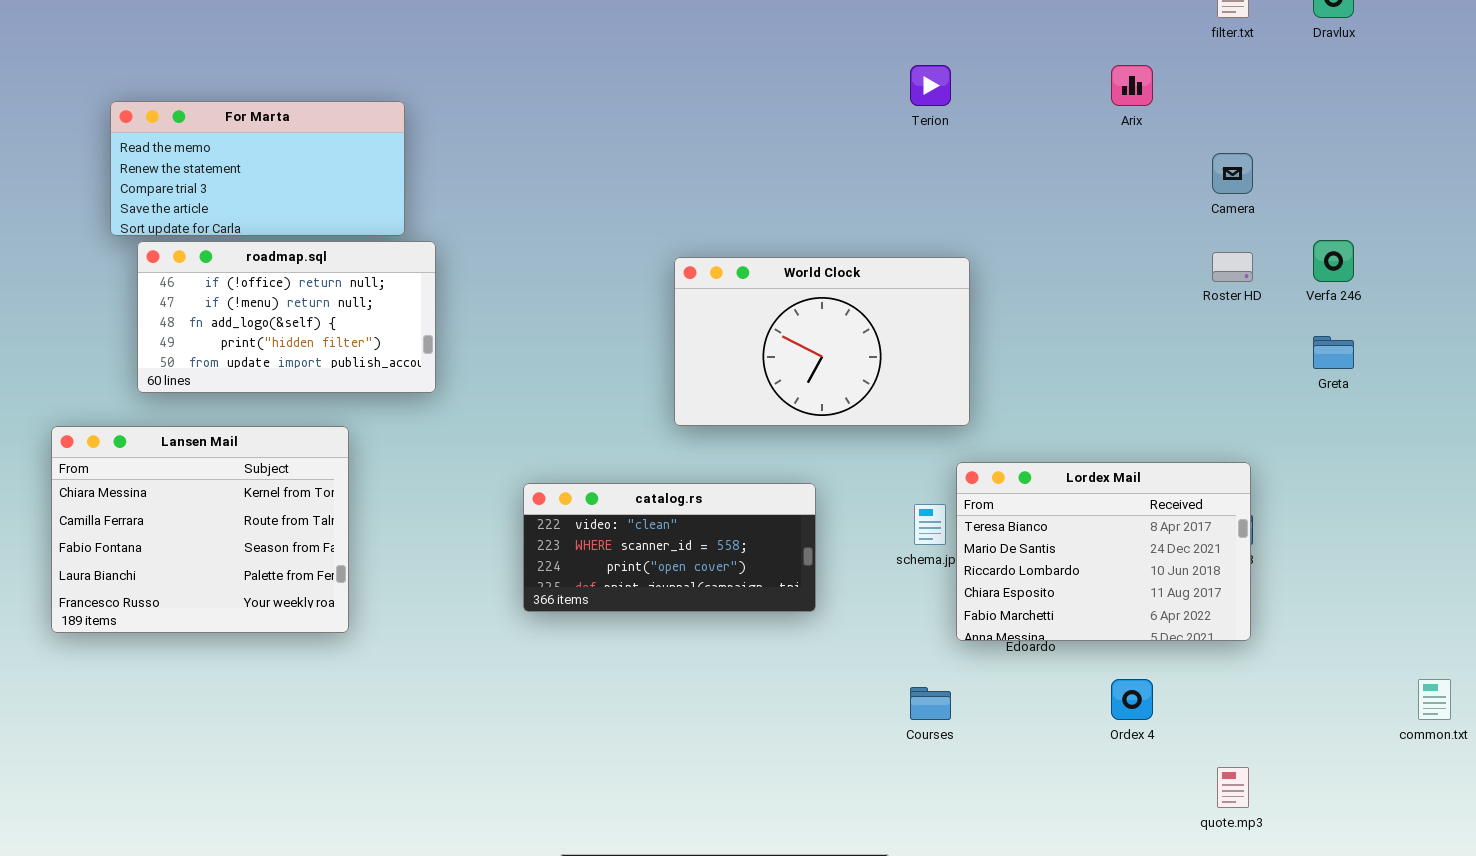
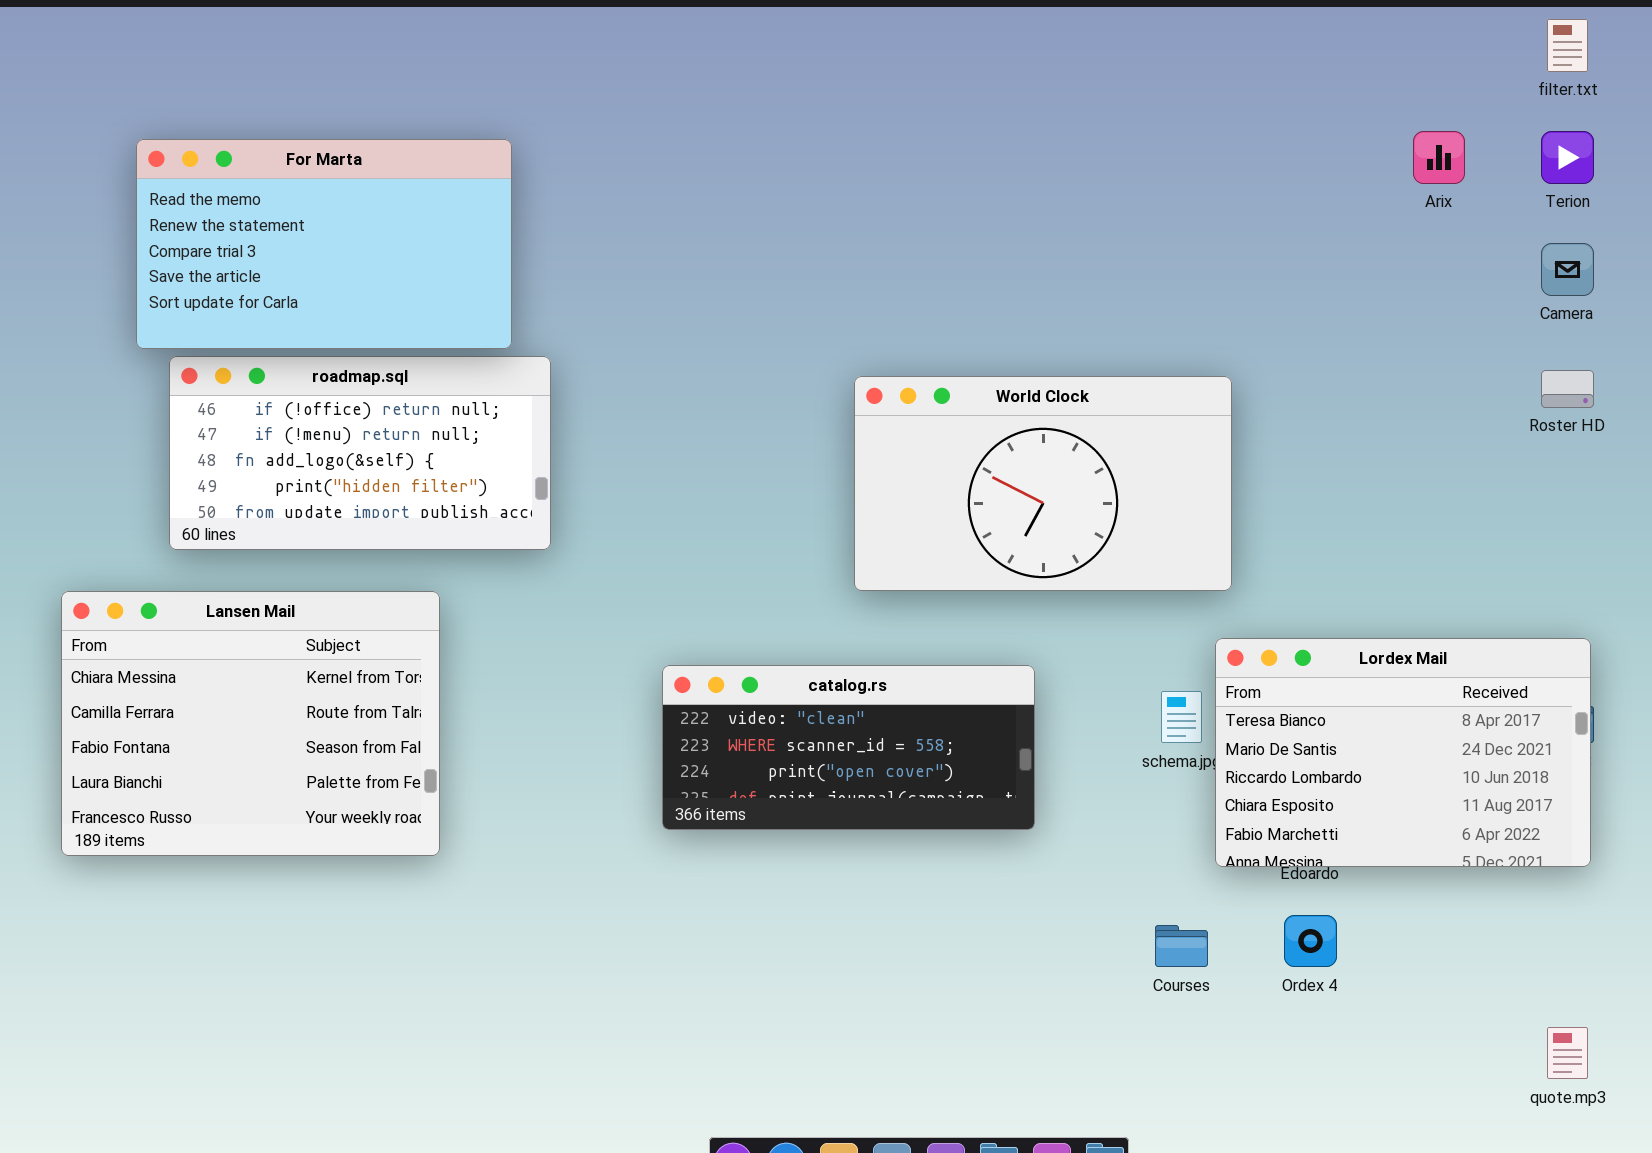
Terion: [910,65,951,106] -> [1541,131,1594,184], moved
For Marta: [110,101,405,236] -> [136,139,512,349], resized
Ordex 4: [1111,679,1153,720] -> [1284,915,1337,967], moved

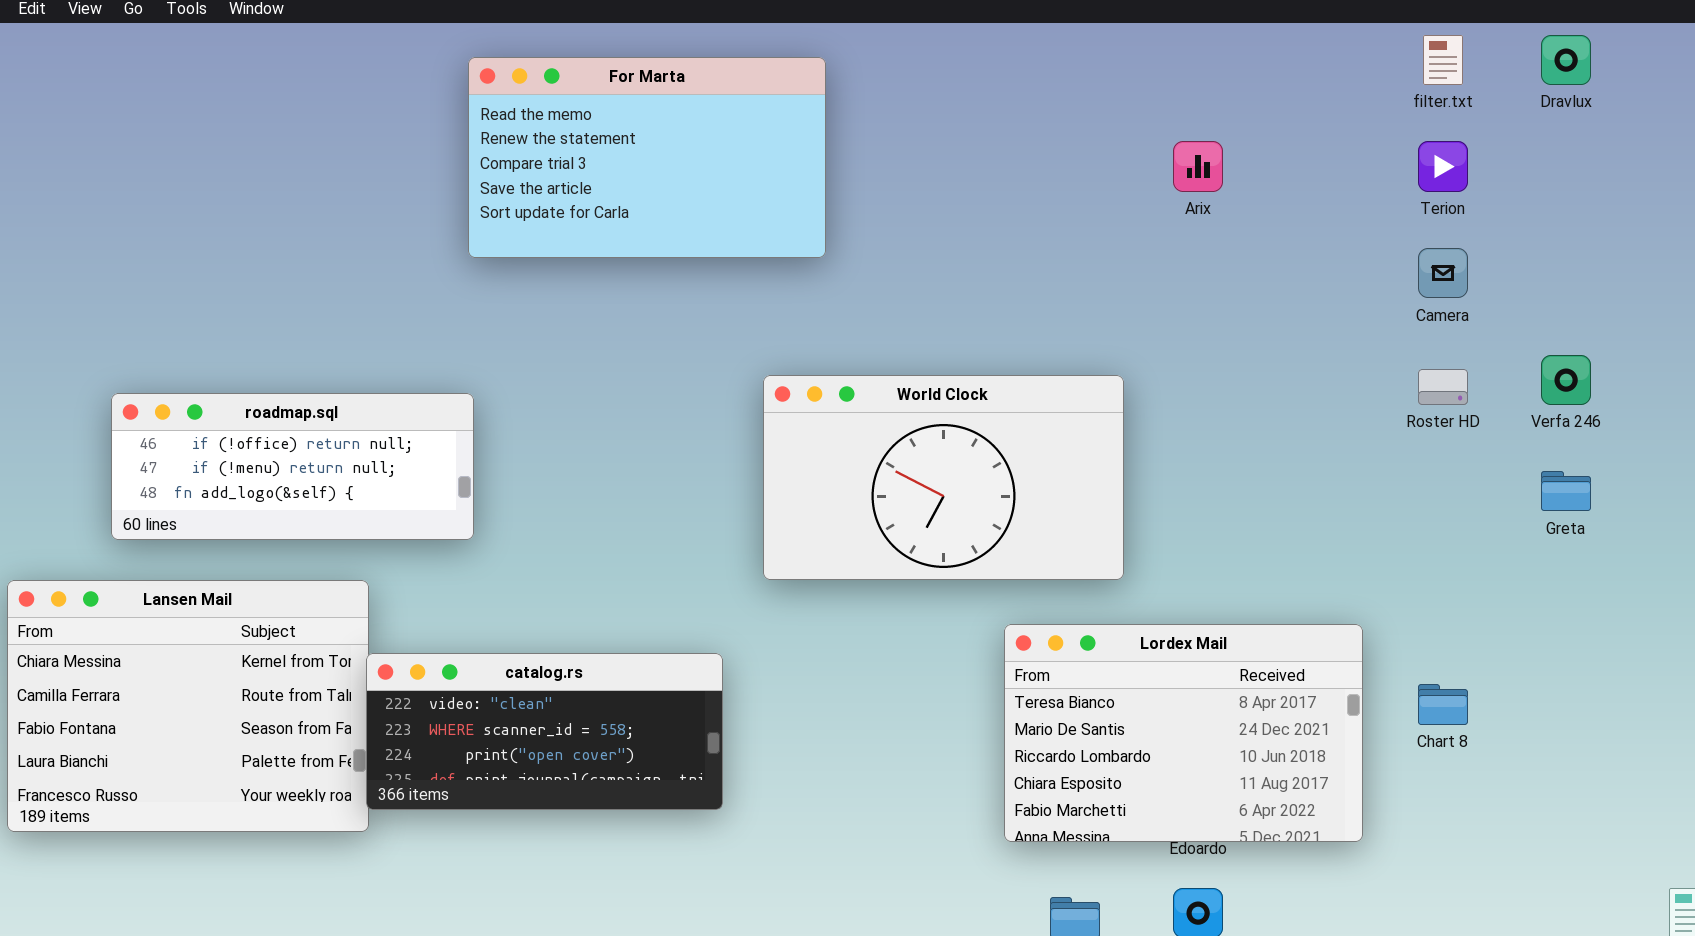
Arix: [1413,131,1465,184] -> [1173,141,1223,192], moved
For Marta: [136,139,512,349] -> [468,57,826,258], moved
roadmap.sql: [169,356,551,550] -> [111,393,474,540], resized
Lordex Mail: [1215,638,1591,867] -> [1004,624,1363,842], moved
catalog.rs: [662,665,1035,830] -> [366,653,723,810], moved

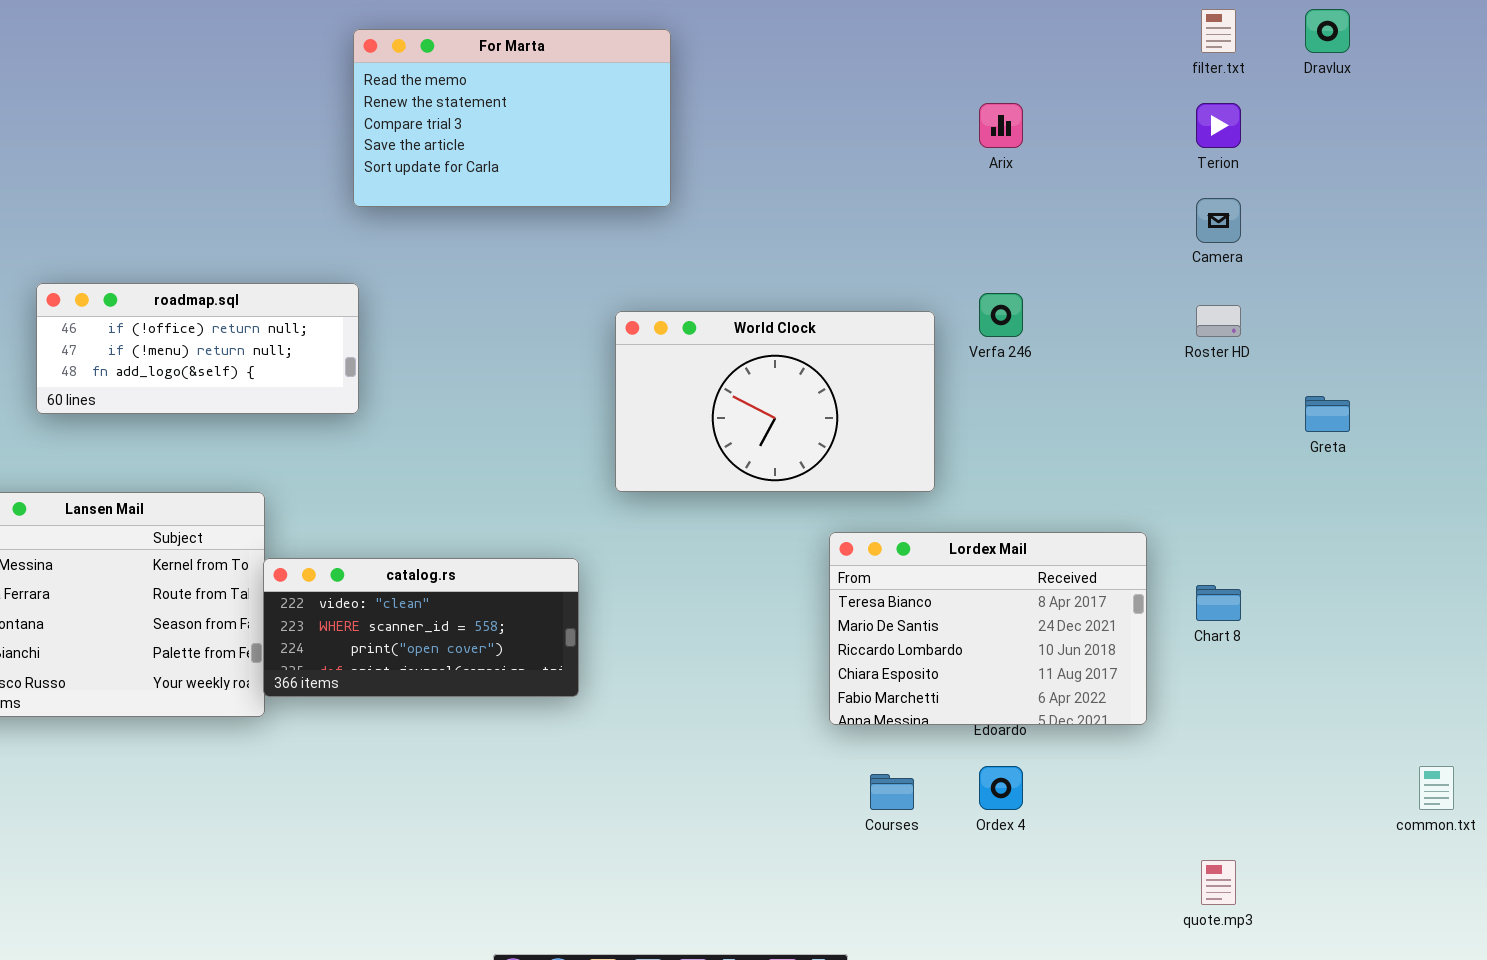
Verfa 246: [1541,355,1591,405] -> [979,293,1023,337], moved
roadmap.sql: [111,393,474,540] -> [36,283,359,414], moved

